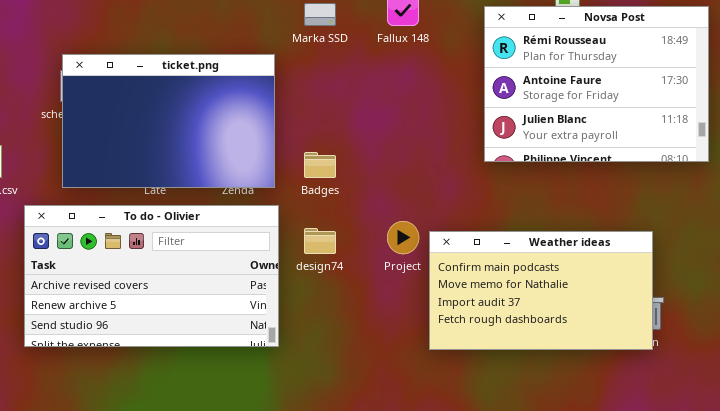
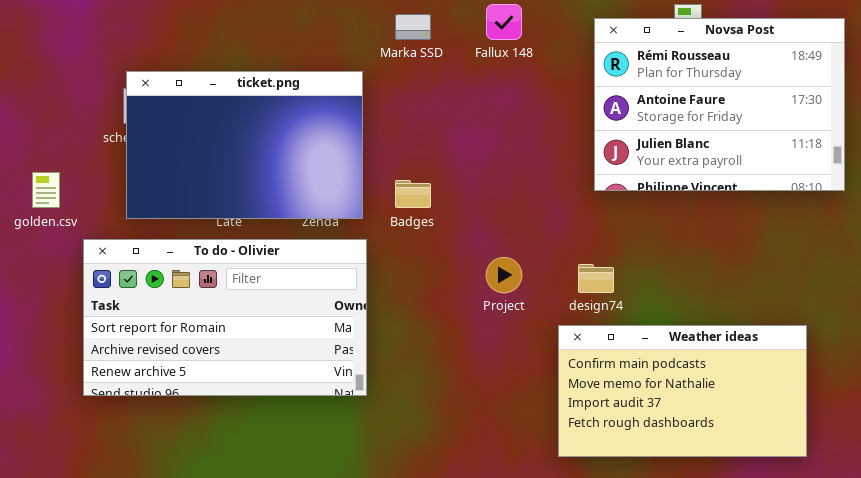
To do - Olivier: [24,205,279,347] -> [83,239,367,396], scrolled up 1 row
design74: [304,228,336,254] -> [578,264,614,293], moved
Weather ideas: [429,231,653,350] -> [558,325,807,457], moved

